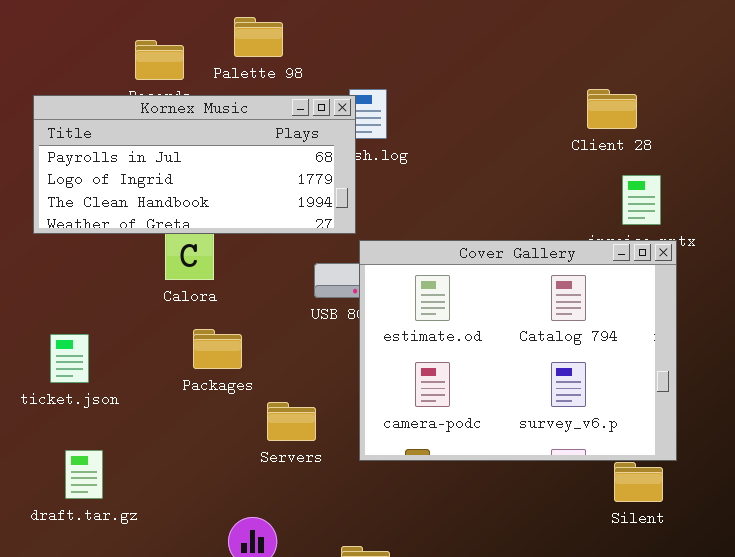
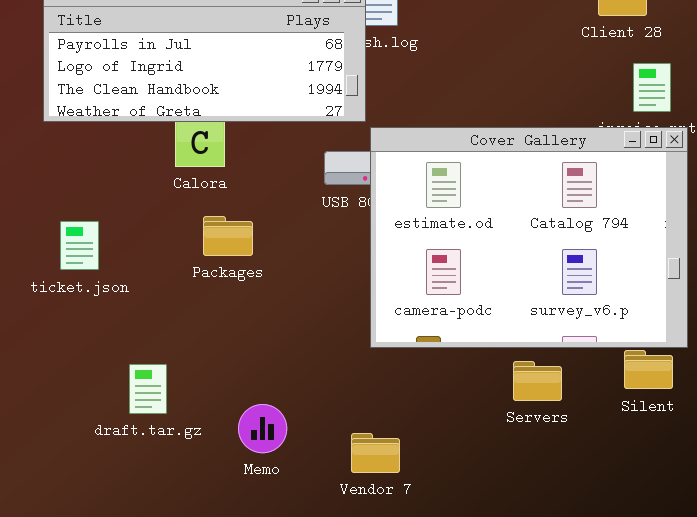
Servers: [267,402,316,441] -> [513,361,562,401], moved
draft.tar.gz: [65,450,103,499] -> [129,364,167,414], moved

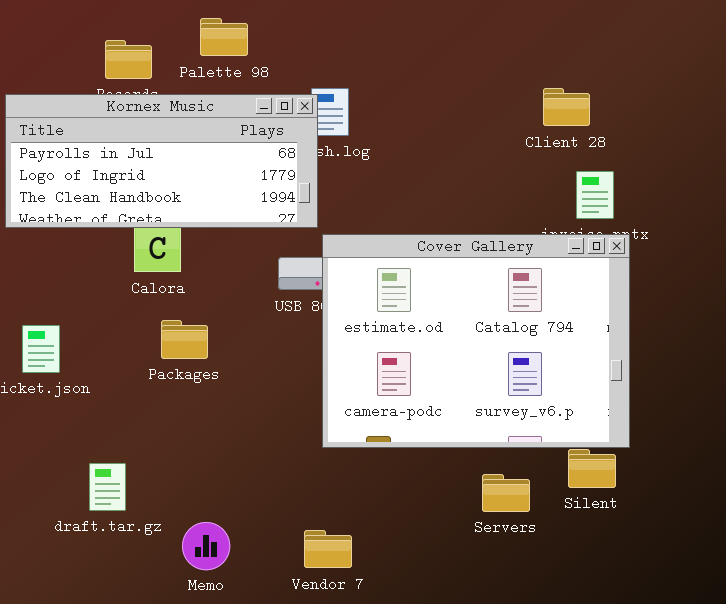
Servers: [513,361,562,401] -> [482,474,530,512], moved
Memo: [238,404,287,453] -> [182,522,230,570], moved

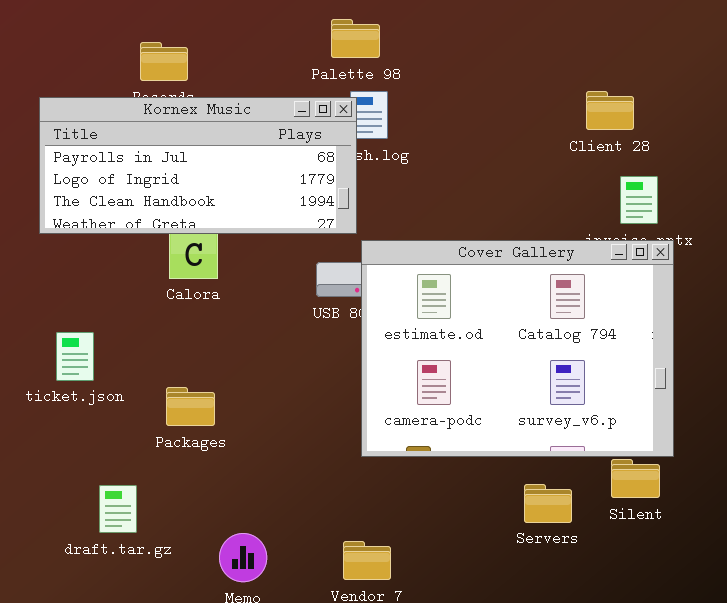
Palette 98: [200,18,248,56] -> [331,19,380,58], moved
Packages: [161,320,208,359] -> [166,387,215,426], moved
draft.tar.gz: [89,463,126,511] -> [99,485,137,533], moved

